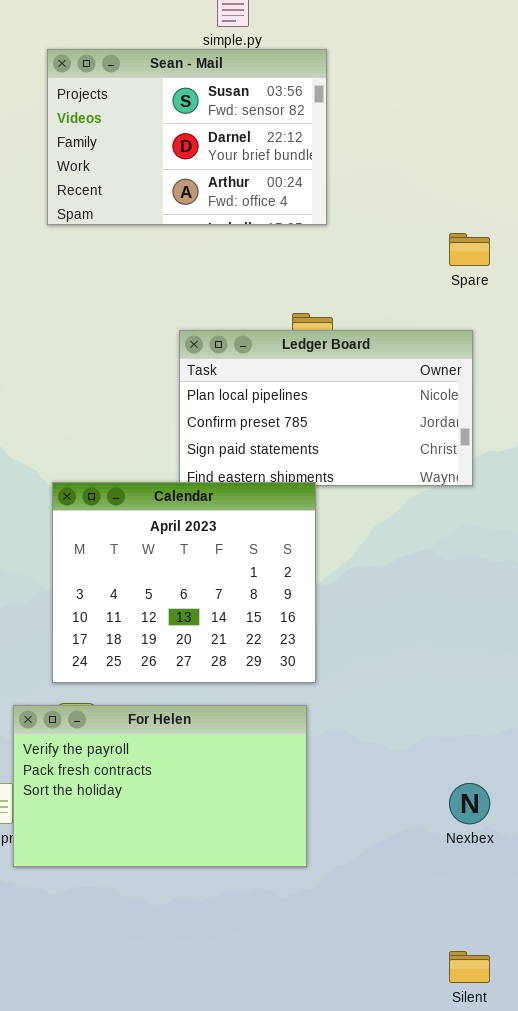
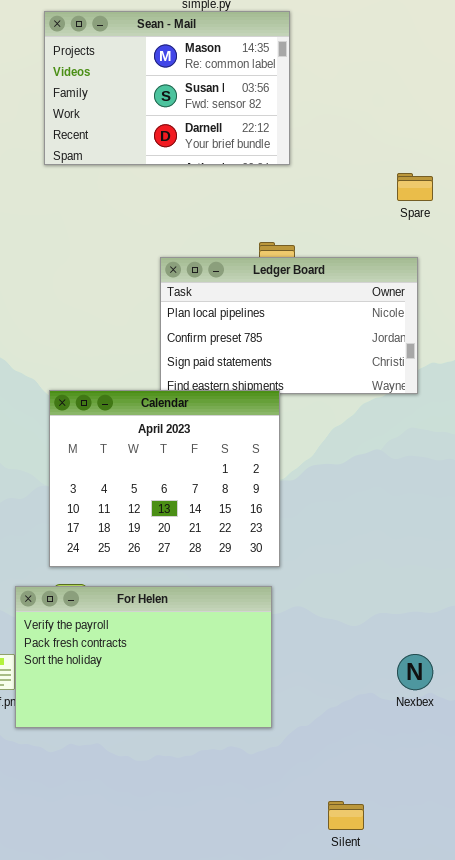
Sean - Mail: [47,49,327,225] -> [44,11,290,165], scrolled up 1 row
Silent: [449,951,490,983] -> [328,801,364,830], moved

